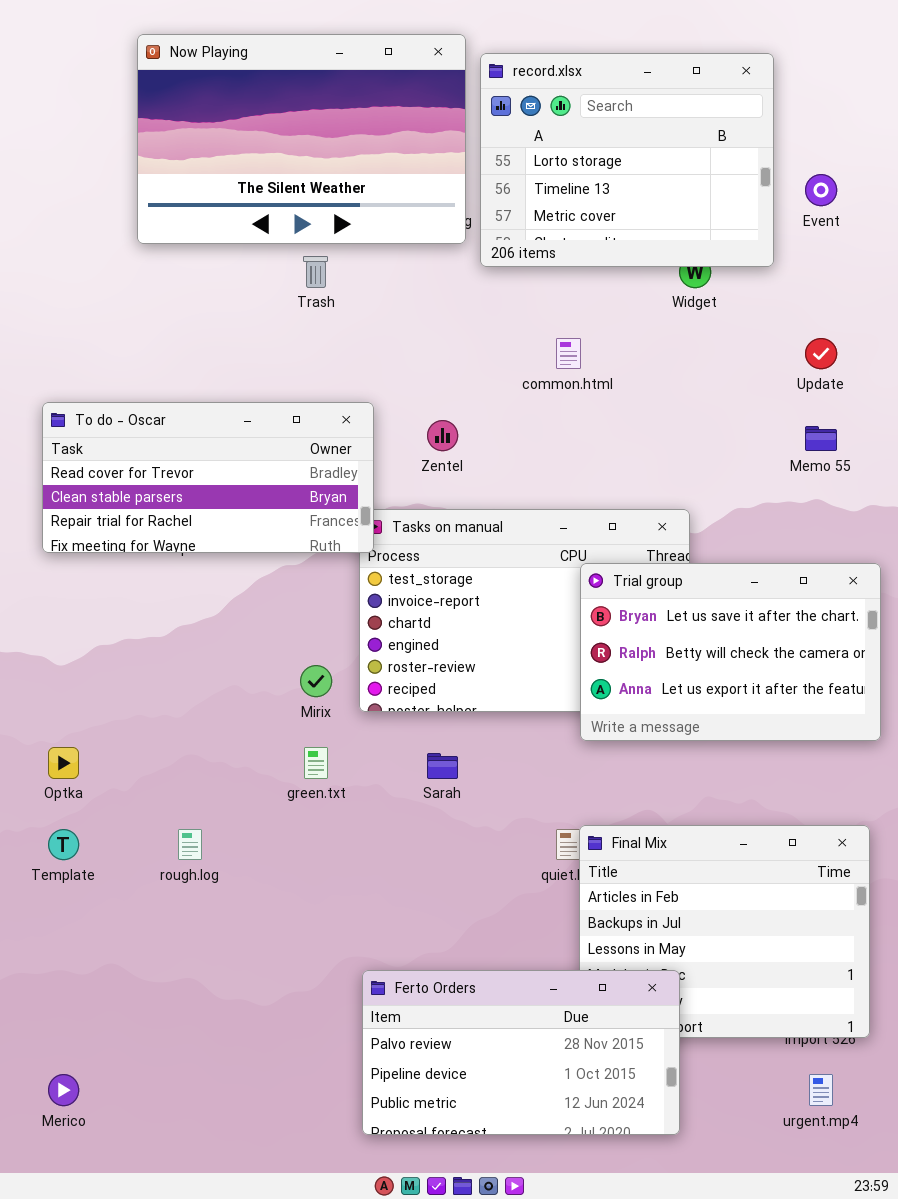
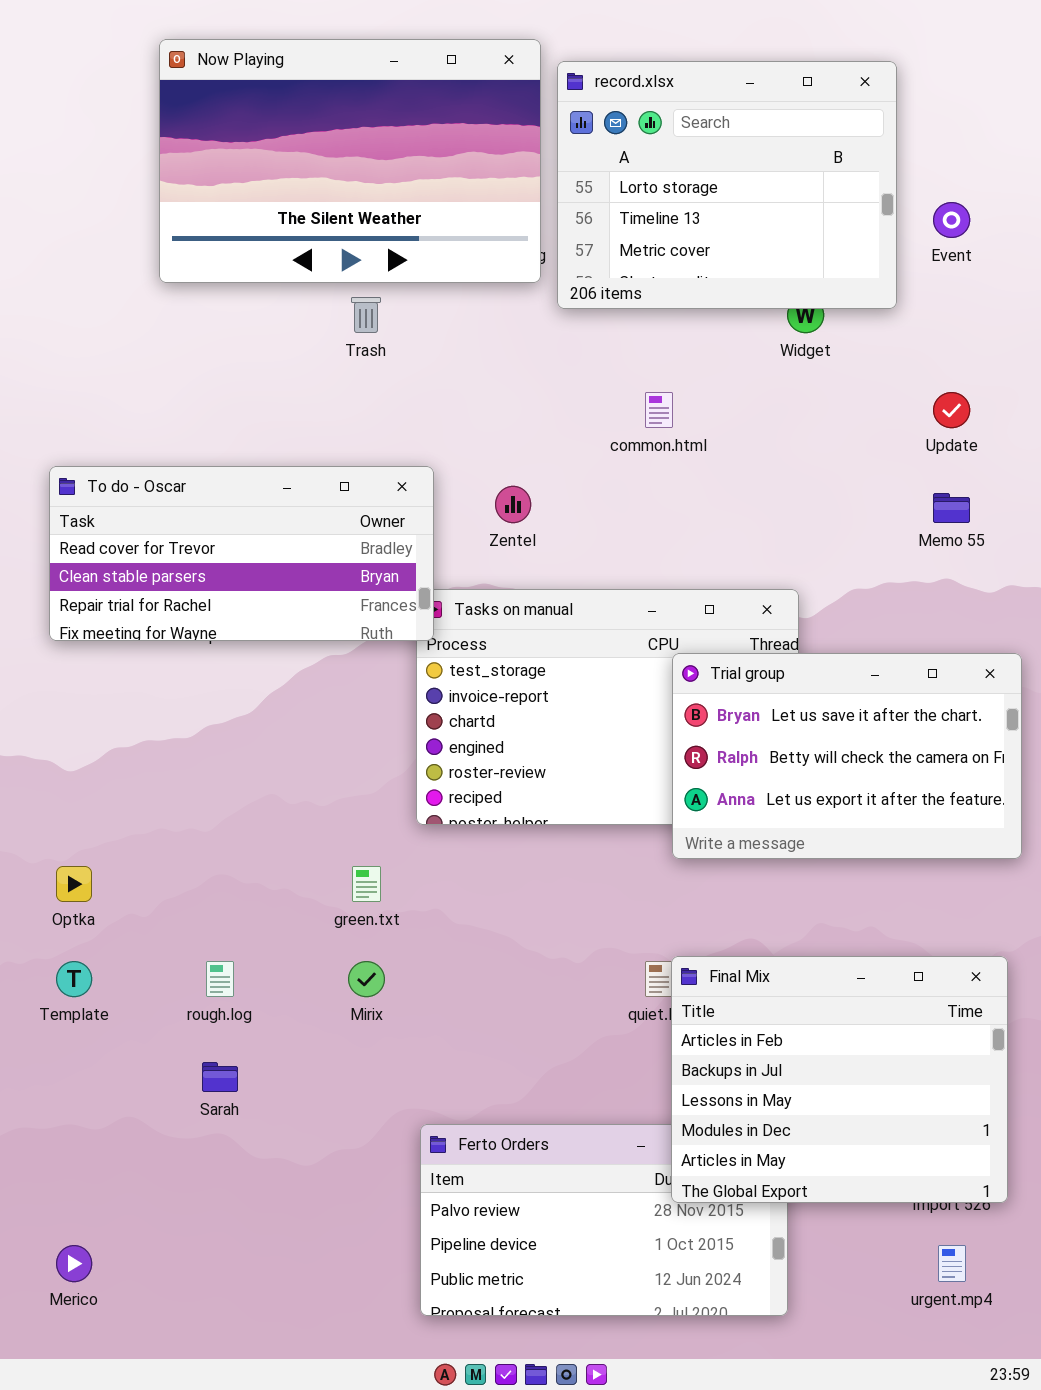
Mirix: [300,665,332,697] -> [348,961,385,997], moved
Sarah: [427,753,458,779] -> [202,1062,238,1092], moved
Final Mix: [579,825,870,1038] -> [671,956,1008,1203], raised

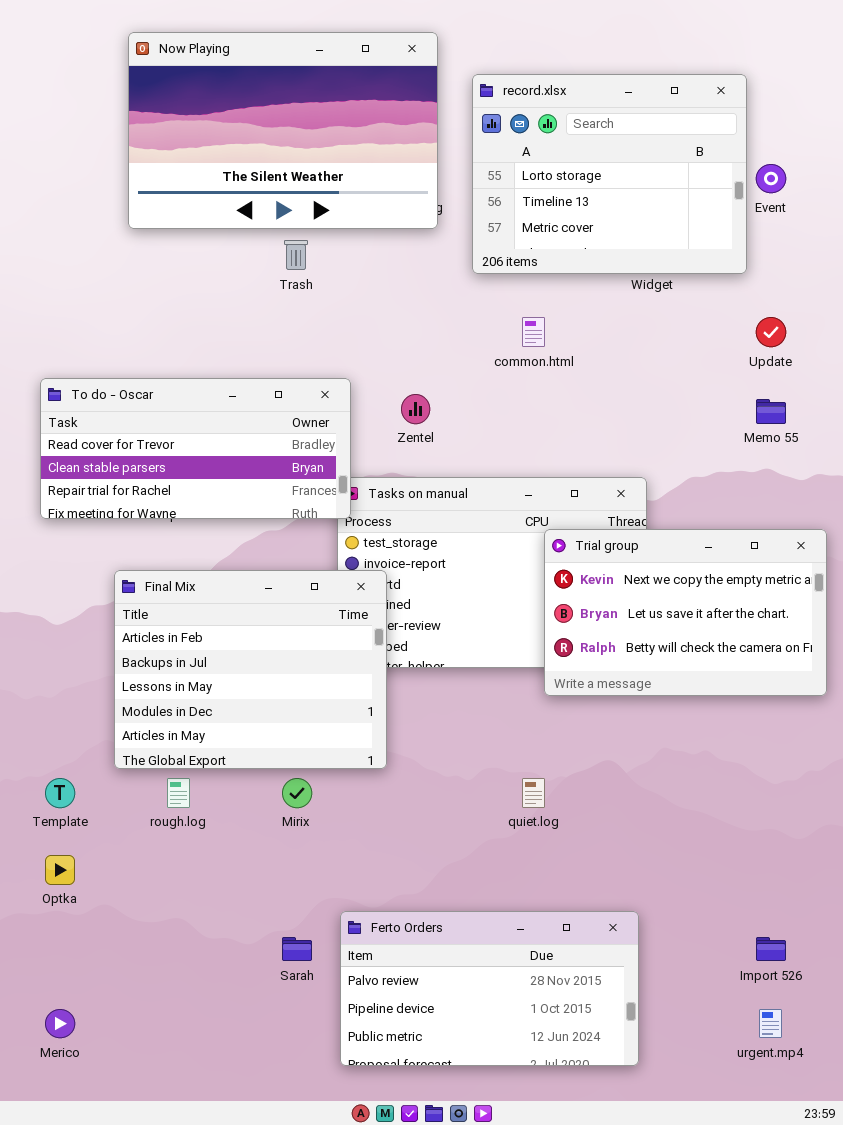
record.xlsx: [557,61,897,309] -> [472,74,747,274], moved
Trial group: [672,653,1022,859] -> [544,529,827,696], scrolled up 1 row
Optka: [56,866,92,902] -> [45,855,75,885], moved
Final Mix: [671,956,1008,1203] -> [114,570,387,769], moved
Sarah: [202,1062,238,1092] -> [282,937,312,961], moved

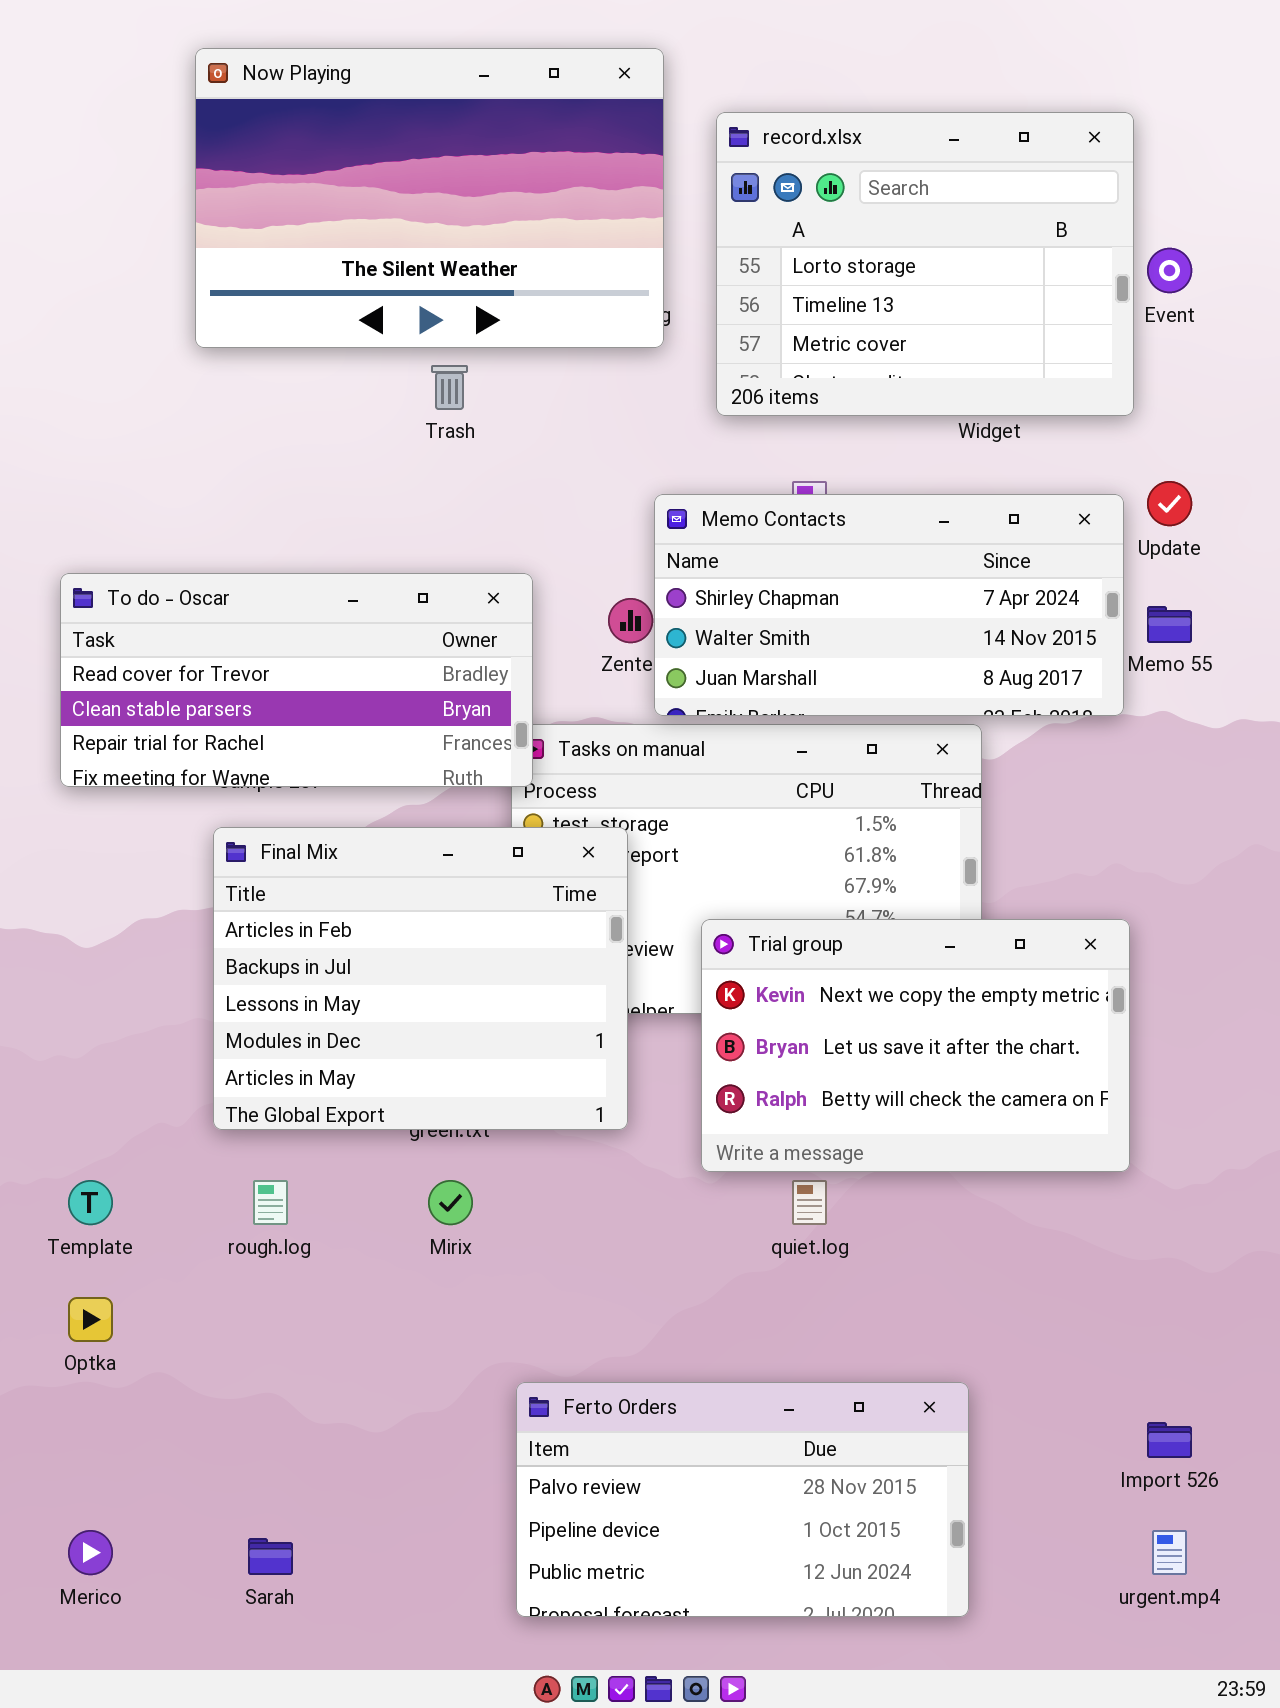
Memo Contacts: none -> [654,494,1124,716], opened
Trial group: [544,529,827,696] -> [701,919,1130,1172], moved
Final Mix: [114,570,387,769] -> [213,827,628,1130], moved
Sarah: [282,937,312,961] -> [248,1538,293,1575], moved

